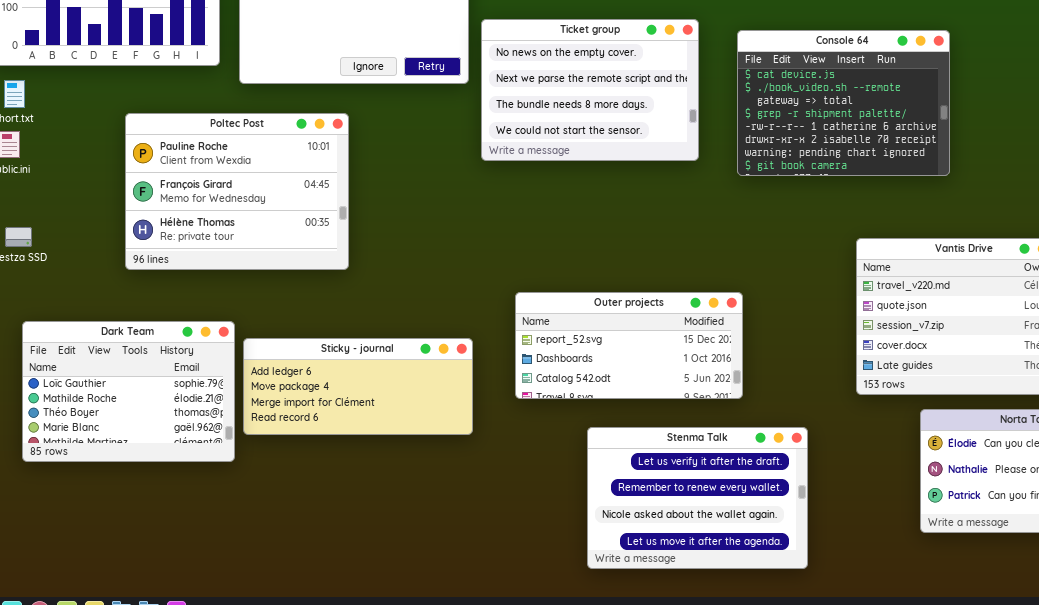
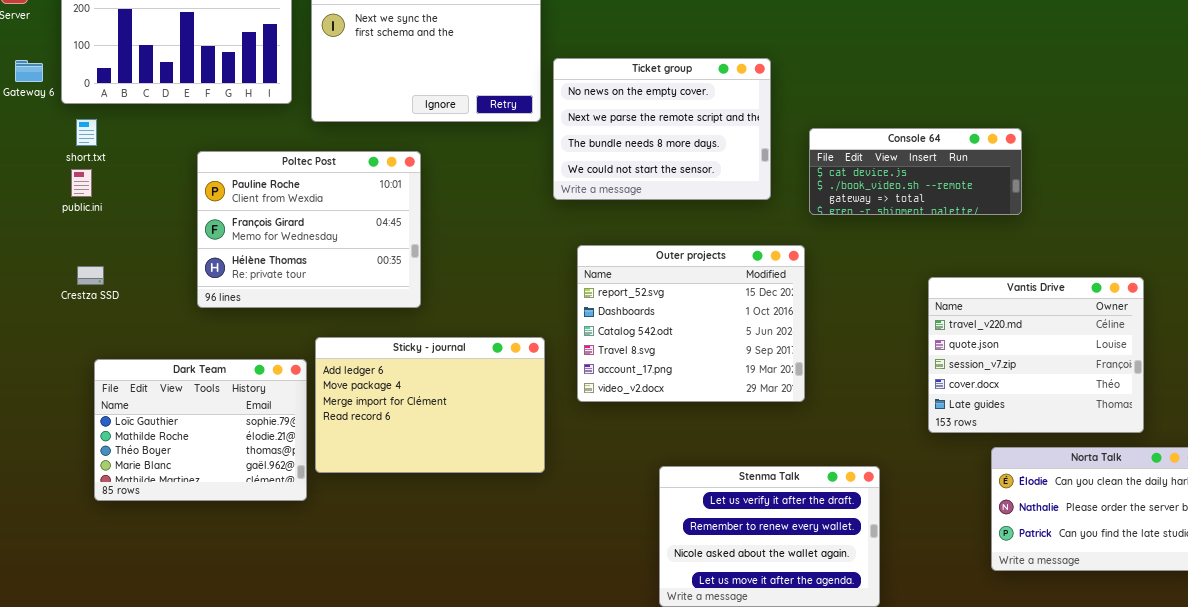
Console 64: [737,30,950,176] -> [809,128,1022,215], resized
Outer projects: [515,292,743,399] -> [577,245,805,402], moved, resized
Sticky - journal: [243,338,473,435] -> [315,337,545,473], resized

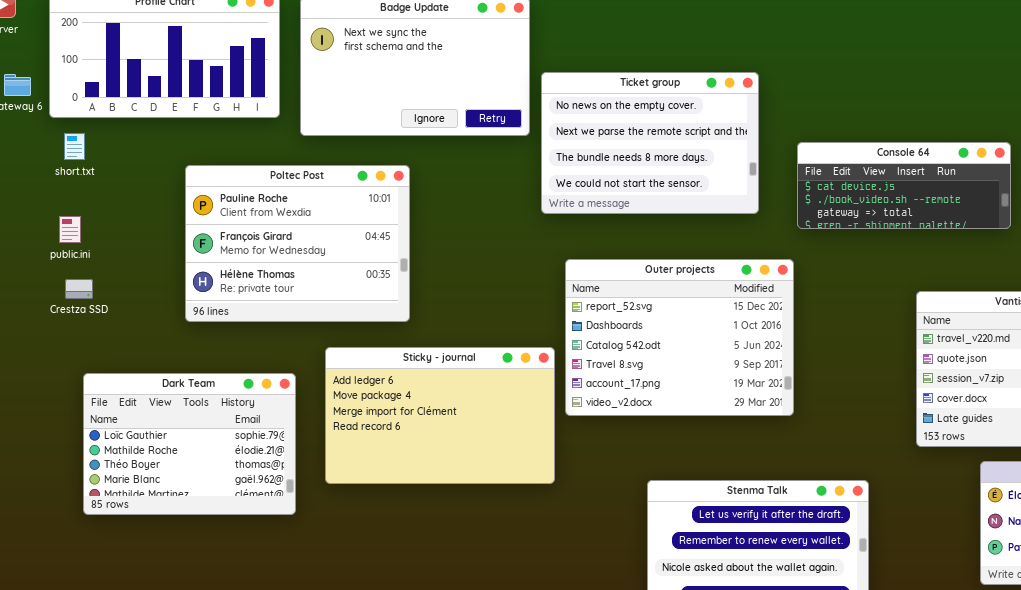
public.ini: [71,169,92,197] -> [59,216,81,243], moved
Sticky - journal: [315,337,545,473] -> [325,347,555,484], moved

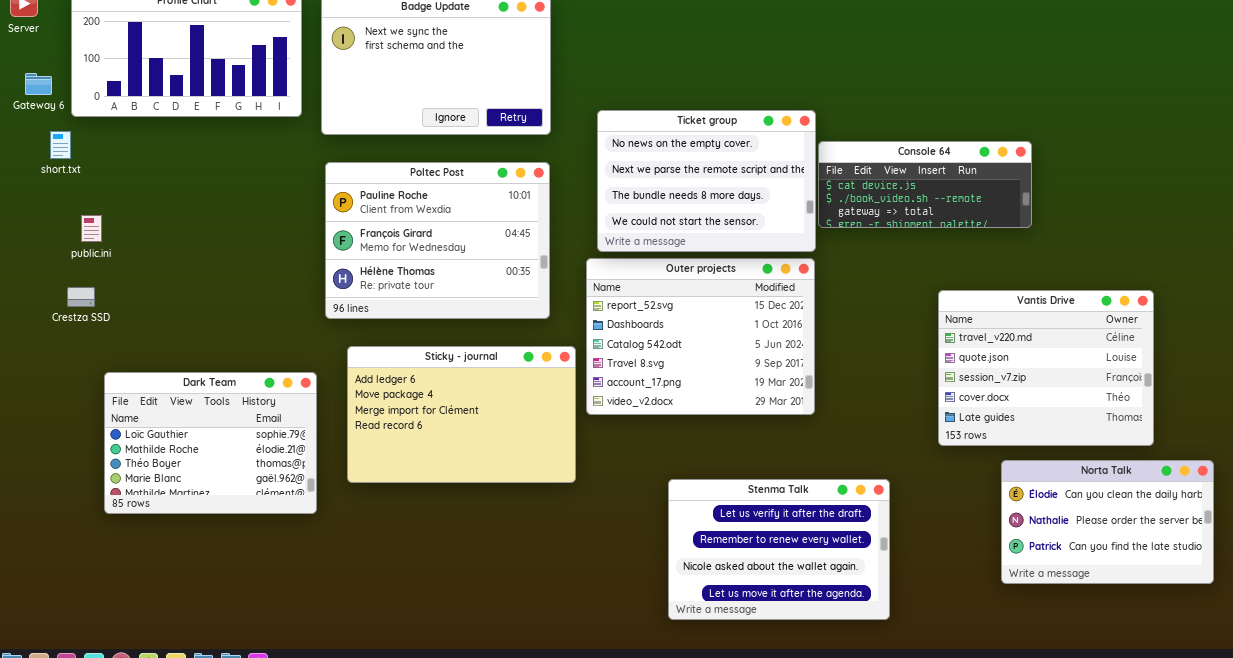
Ticket group: [541,72,759,214] -> [597,110,816,252], moved
short.txt: [64,133,85,160] -> [50,131,71,159], moved
Poltec Post: [185,165,410,322] -> [325,162,550,319], moved
Crestza SSD: [65,279,93,299] -> [67,287,95,307], moved

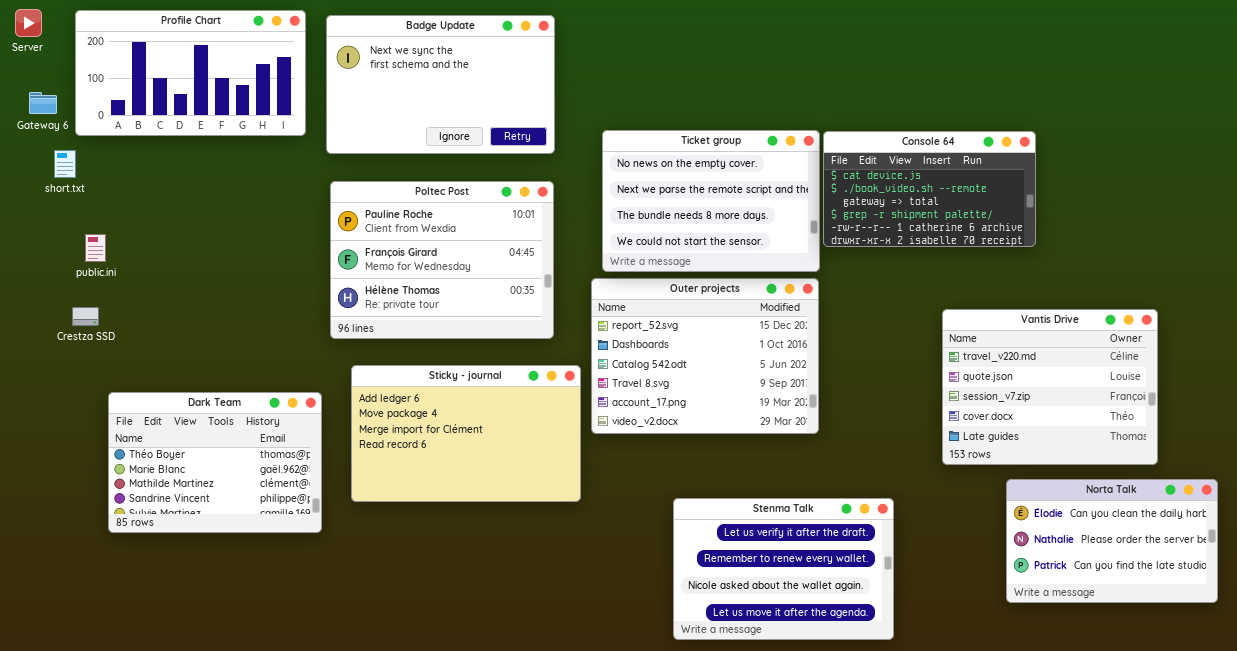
Console 64: [818,141,1032,228] -> [823,131,1036,247], resized
Dark Team: [104,372,317,514] -> [108,392,322,533], scrolled down 2 rows

